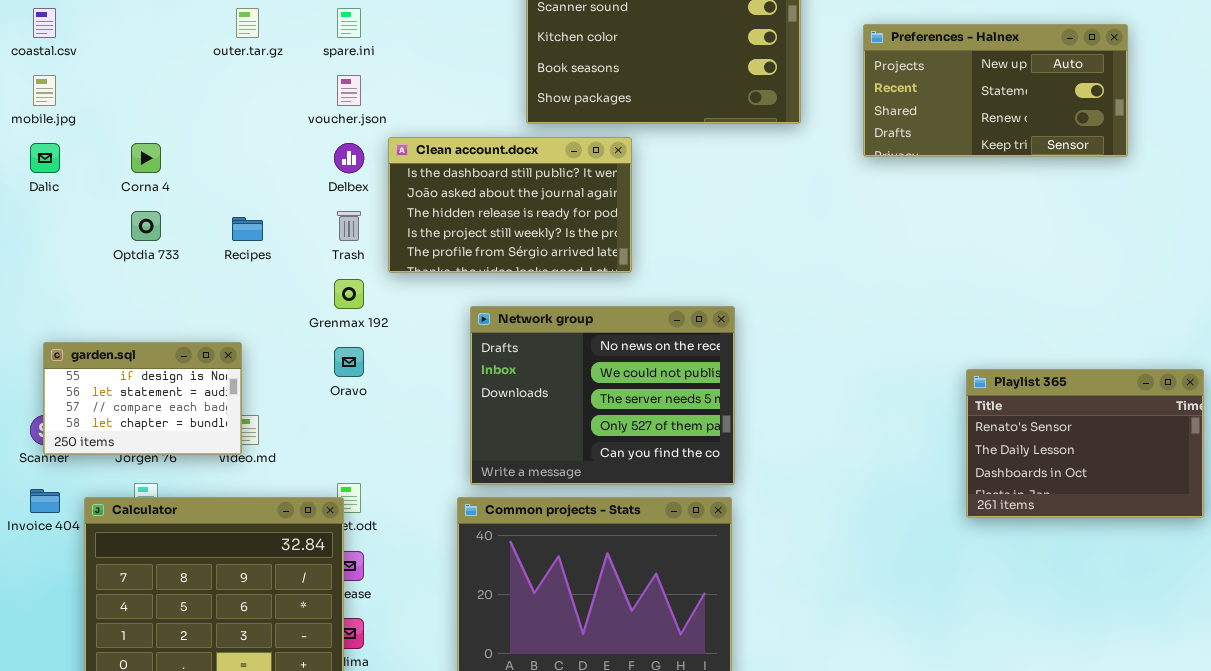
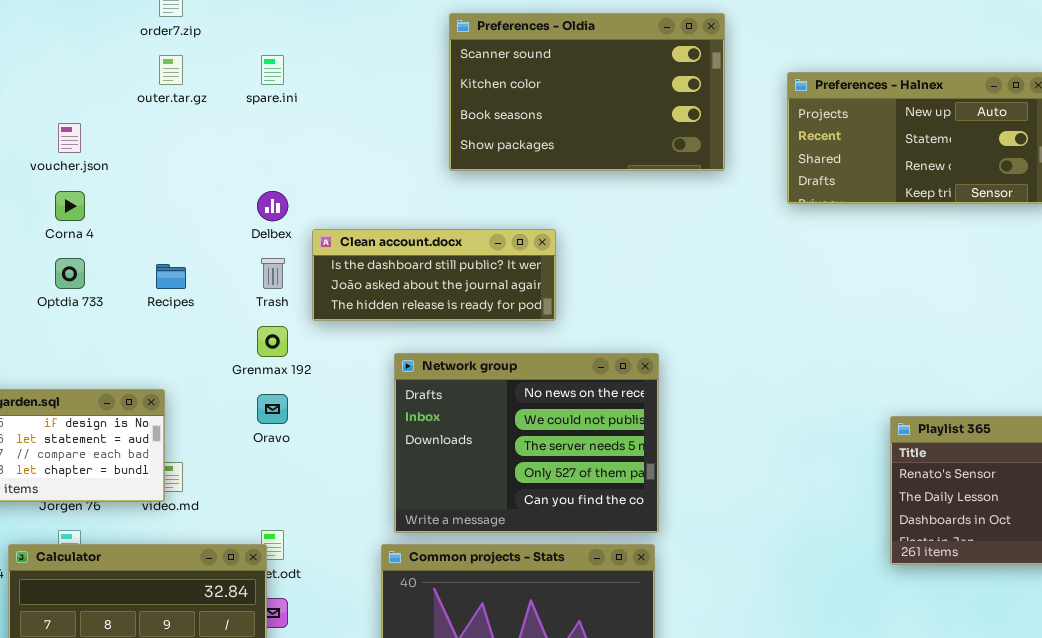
voucher.json: [337,75,361,106] -> [58,123,81,153], moved
Clean account.docx: [388,137,632,273] -> [312,229,556,321], resized

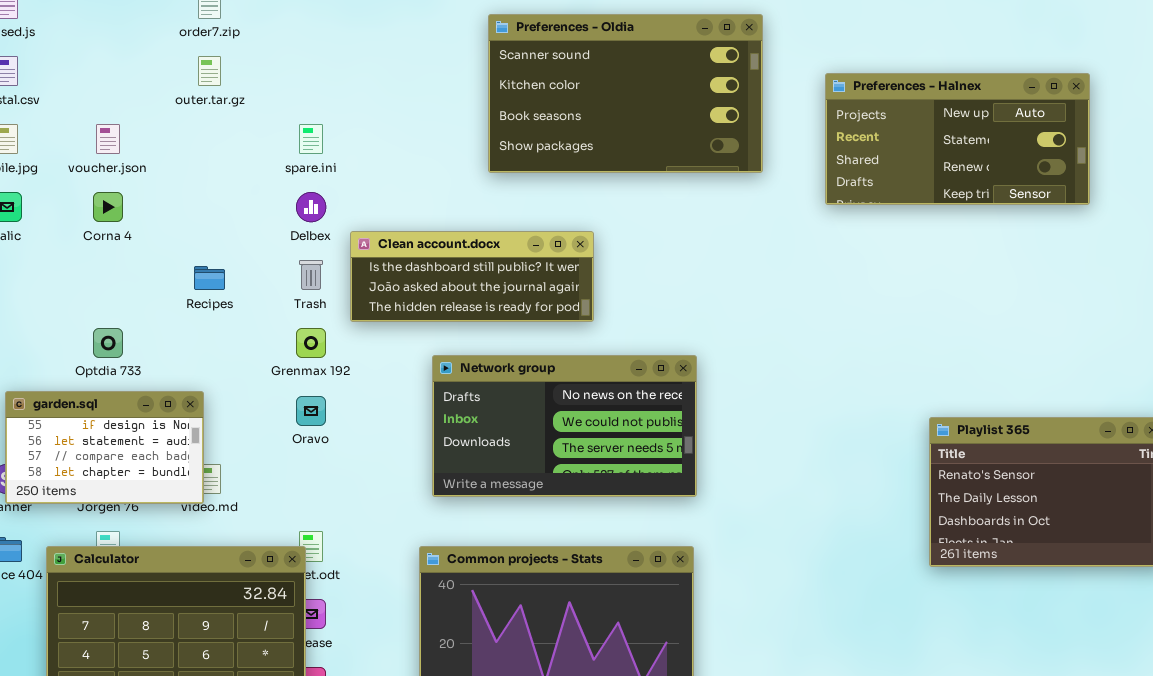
spare.ini: [261,55,284,85] -> [299,124,323,154], moved
Optdia 733: [55,258,85,289] -> [93,328,123,358], moved
Network group: [394,353,659,533] -> [432,355,697,497], resized

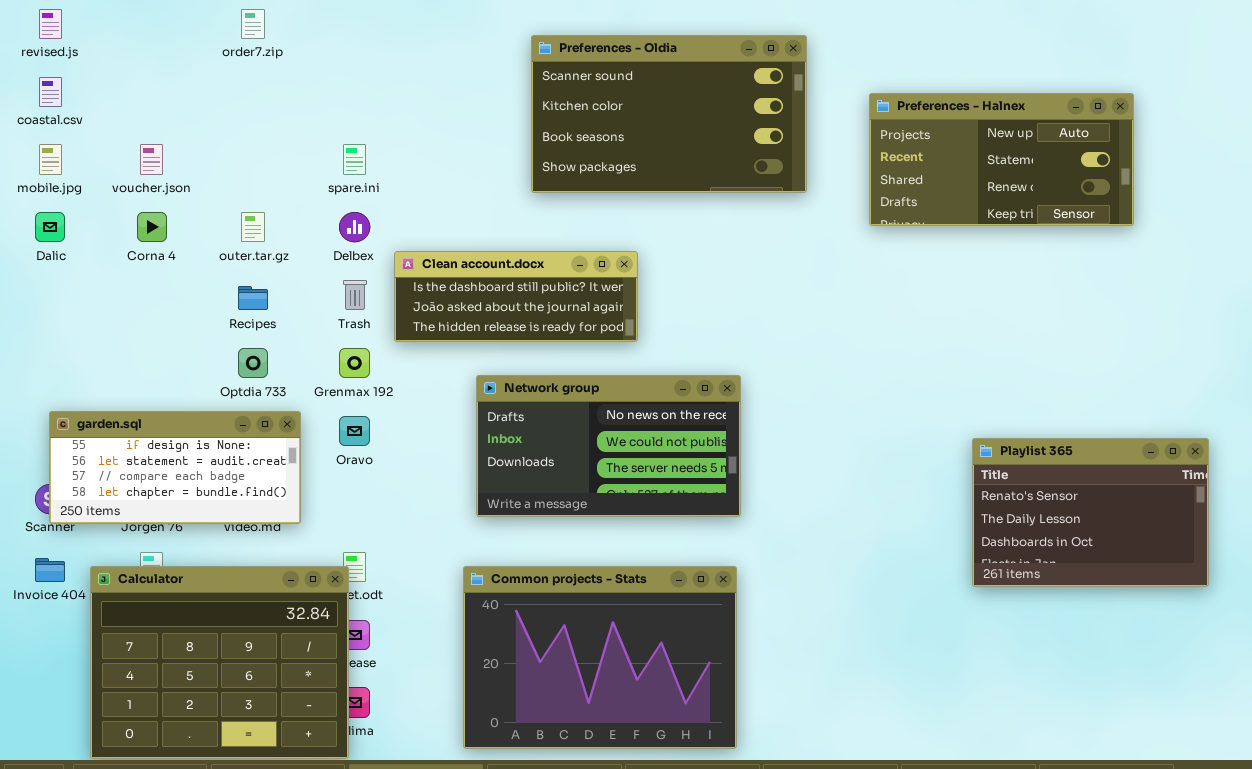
outer.tar.gz: [198,56,221,86] -> [241,212,265,242], moved
Optdia 733: [93,328,123,358] -> [238,348,268,378], moved
garden.sql: [5,391,204,504] -> [49,411,301,524], resized

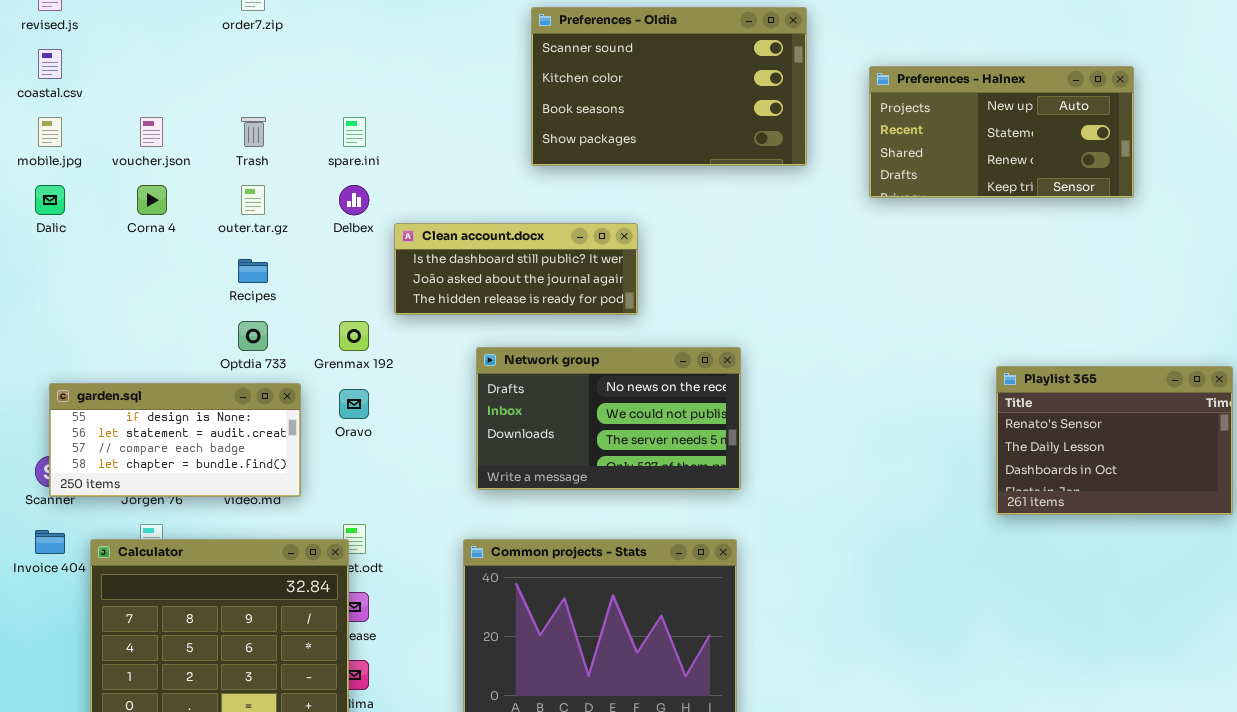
Trash: [343,280,367,310] -> [241,117,266,147], moved
Playlist 365: [972,438,1209,587] -> [996,366,1233,515], moved

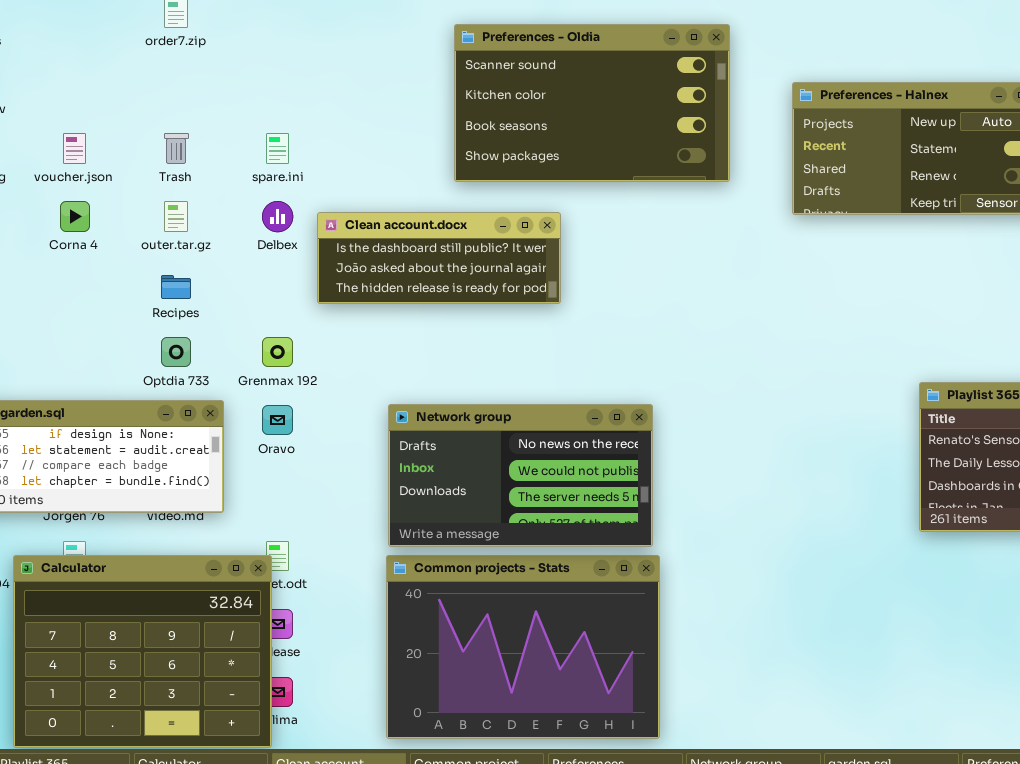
Clean account.docx: [394,223,638,315] -> [317,212,561,304], moved
Network group: [476,347,741,490] -> [388,404,653,547], moved

